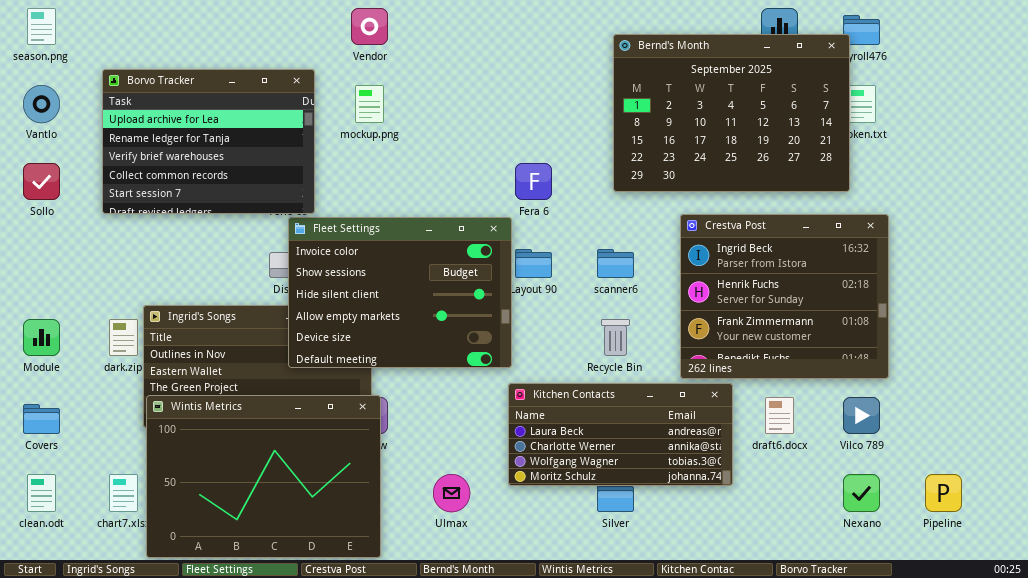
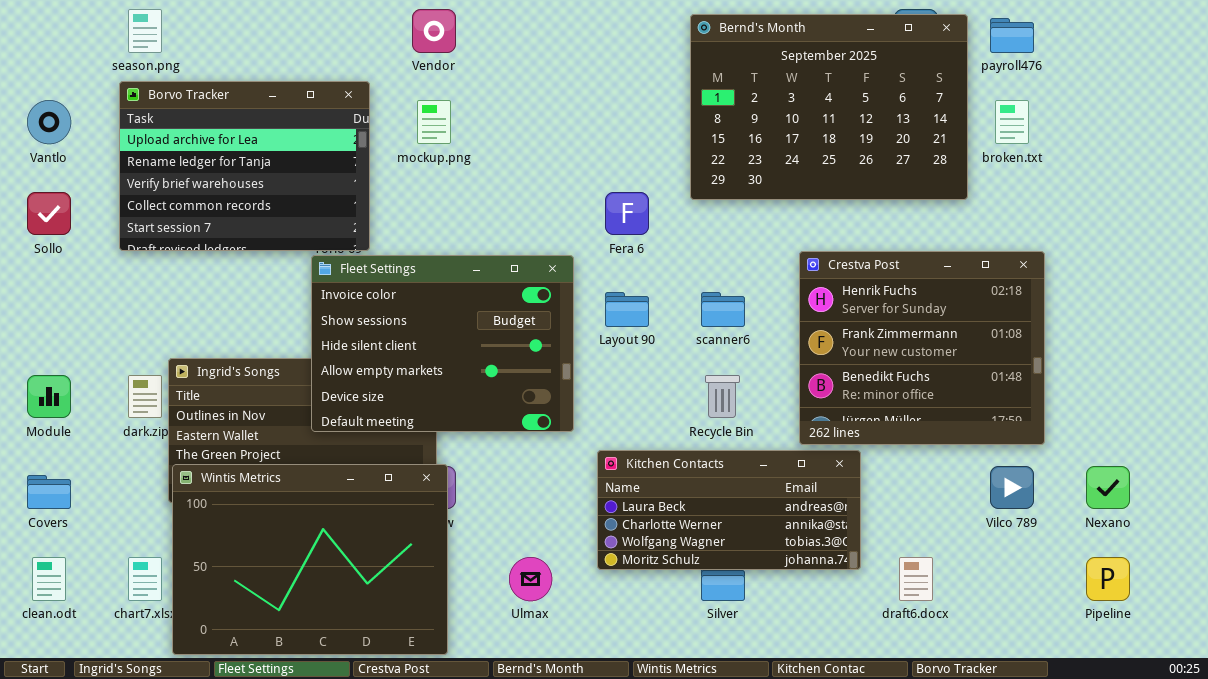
season.png: [27,8,56,45] -> [128,9,162,53], moved
Bernd's Month: [613,34,850,192] -> [690,14,968,200], moved
Crestva Post: [680,214,889,379] -> [799,251,1045,445], scrolled down 1 row
Fleet Settings: [288,217,512,368] -> [311,255,574,432], moved
draft6.docx: [765,397,794,434] -> [899,557,933,601], moved
Nexano: [843,474,880,512] -> [1086,466,1130,509], moved

